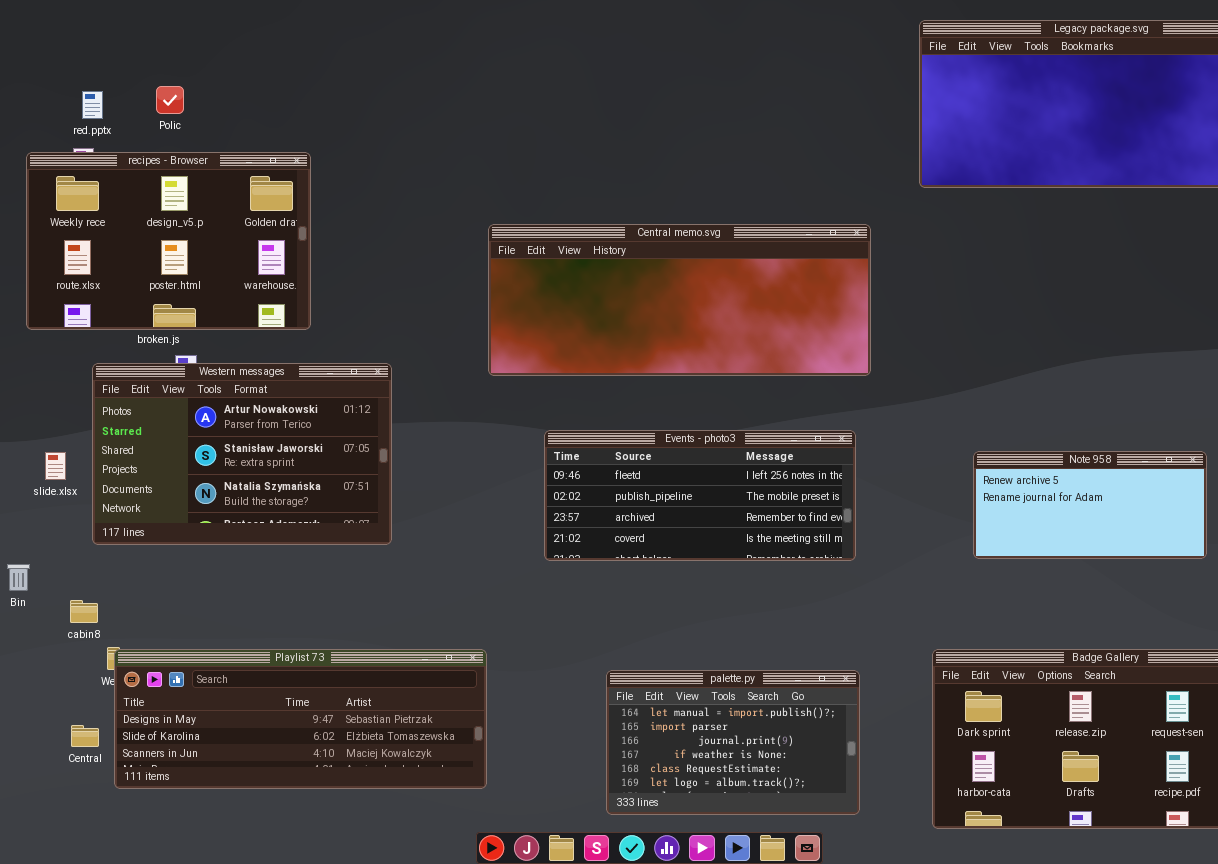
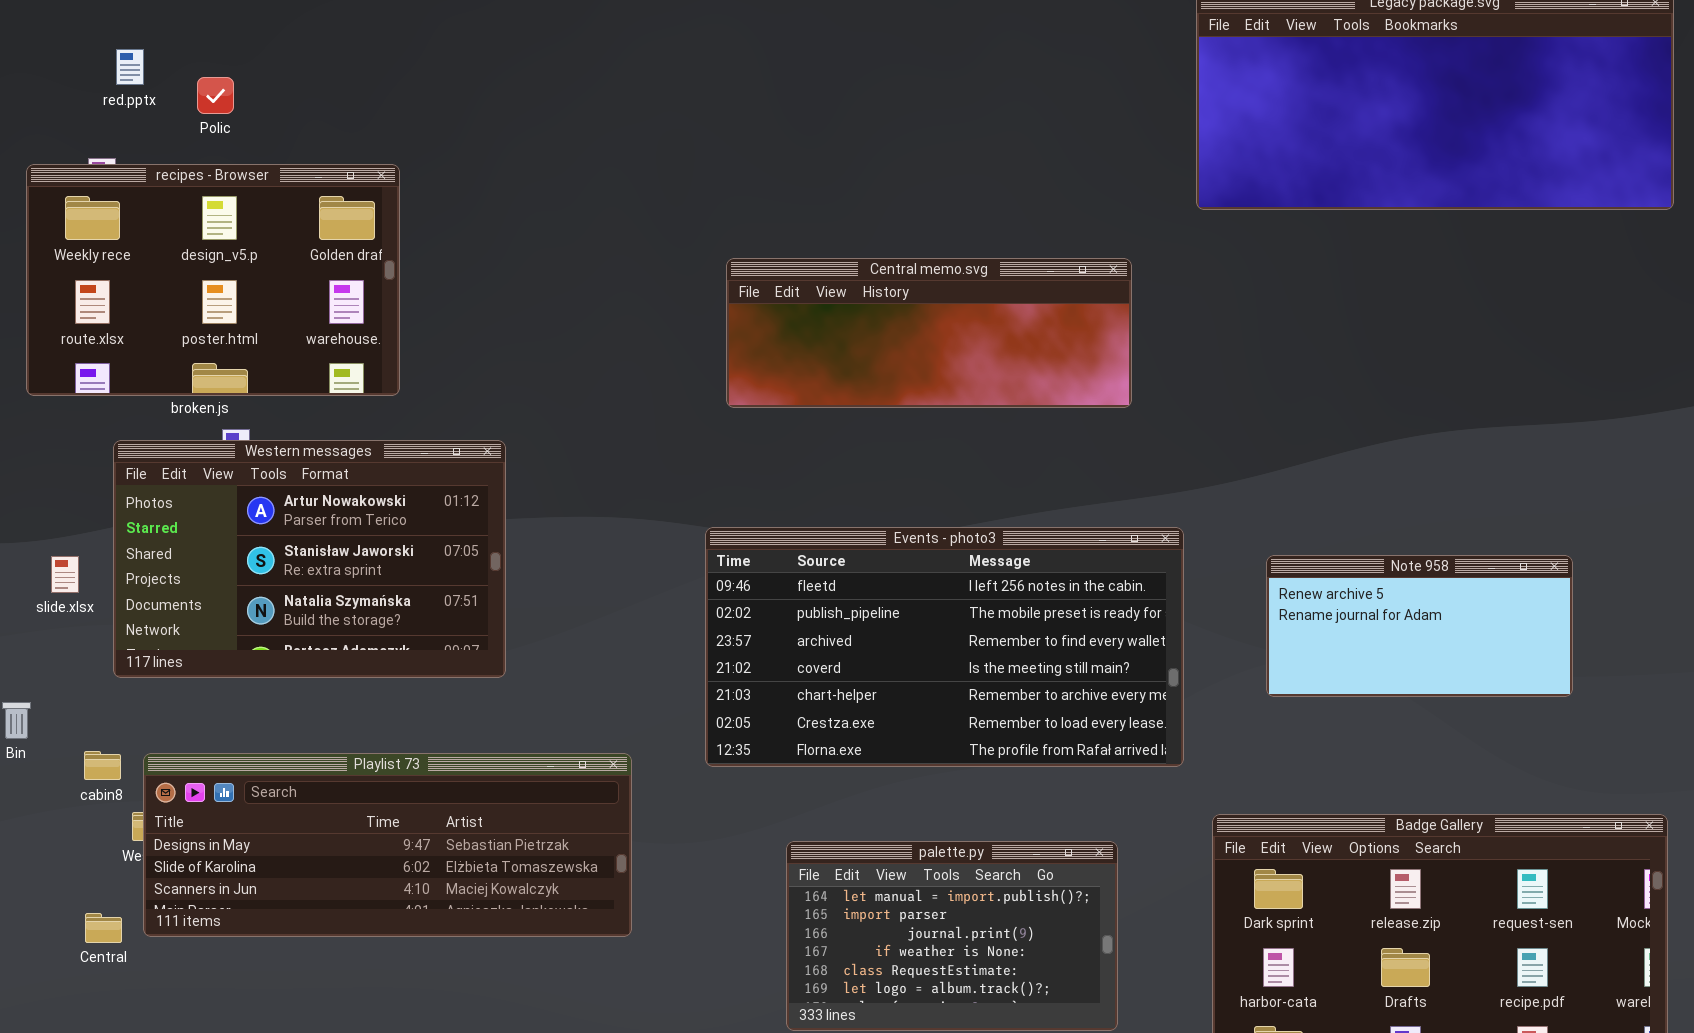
red.pptx: [82,91,103,119] -> [116,49,144,85], moved
Central memo.svg: [488,224,871,376] -> [726,258,1132,408], resized
Events - photo3: [544,430,856,561] -> [705,527,1184,767], resized
Playlist 73: [114,649,487,789] -> [143,753,632,937], moved

